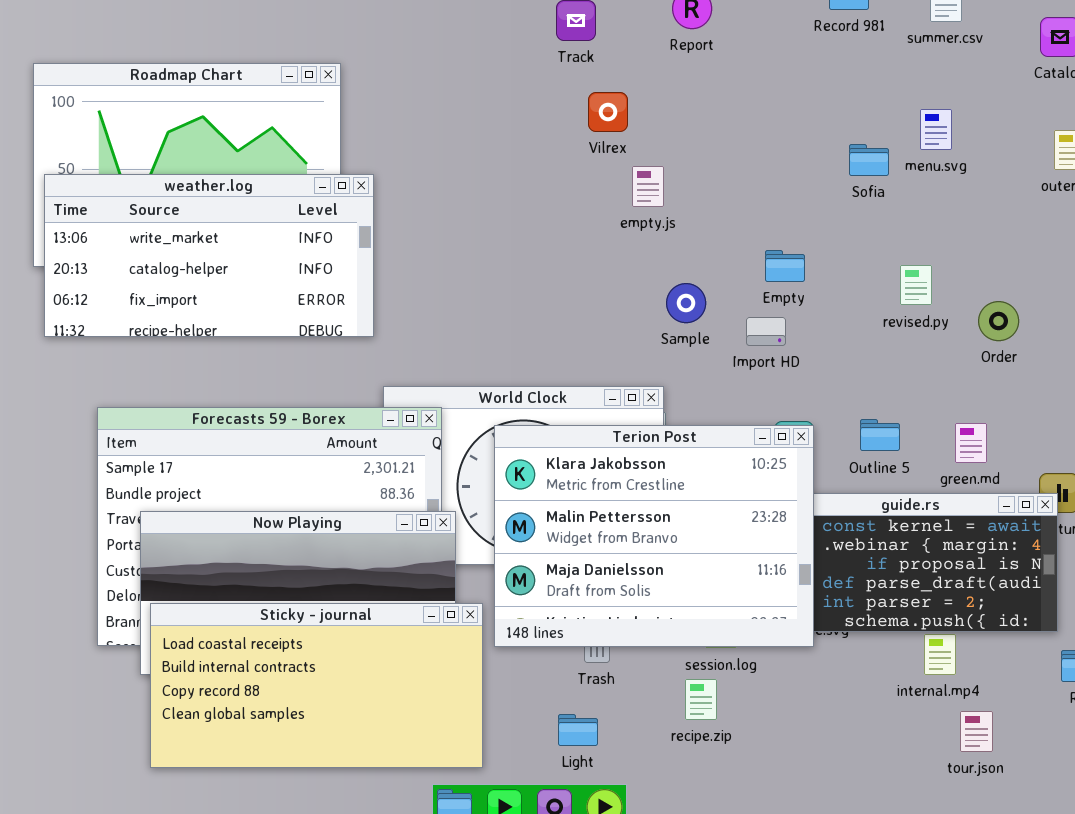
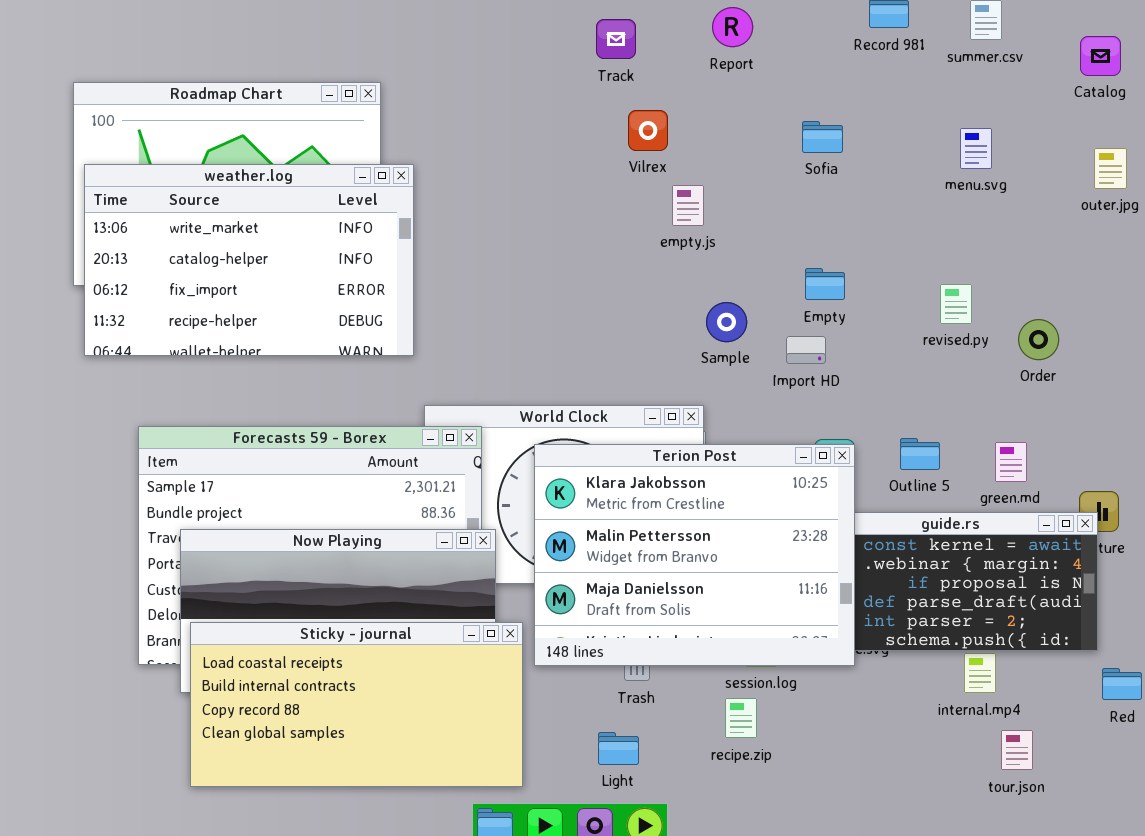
Sofia: [849,144,889,176] -> [802,121,843,153], moved
weather.log: [44,174,374,337] -> [84,164,414,356], resized

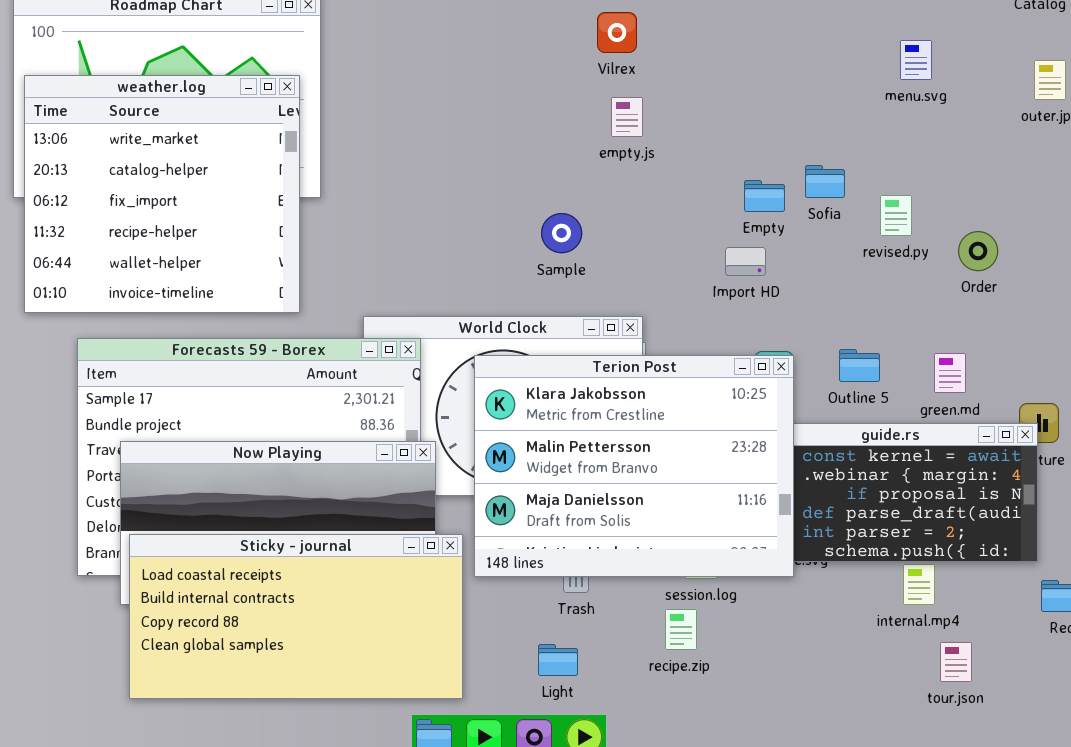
Vilrex: [628,110,668,151] -> [597,12,637,53], moved
Sofia: [802,121,843,153] -> [805,165,845,198], moved
weather.log: [84,164,414,356] -> [24,75,300,313], resized
Sample: [706,302,747,342] -> [541,213,582,253], moved

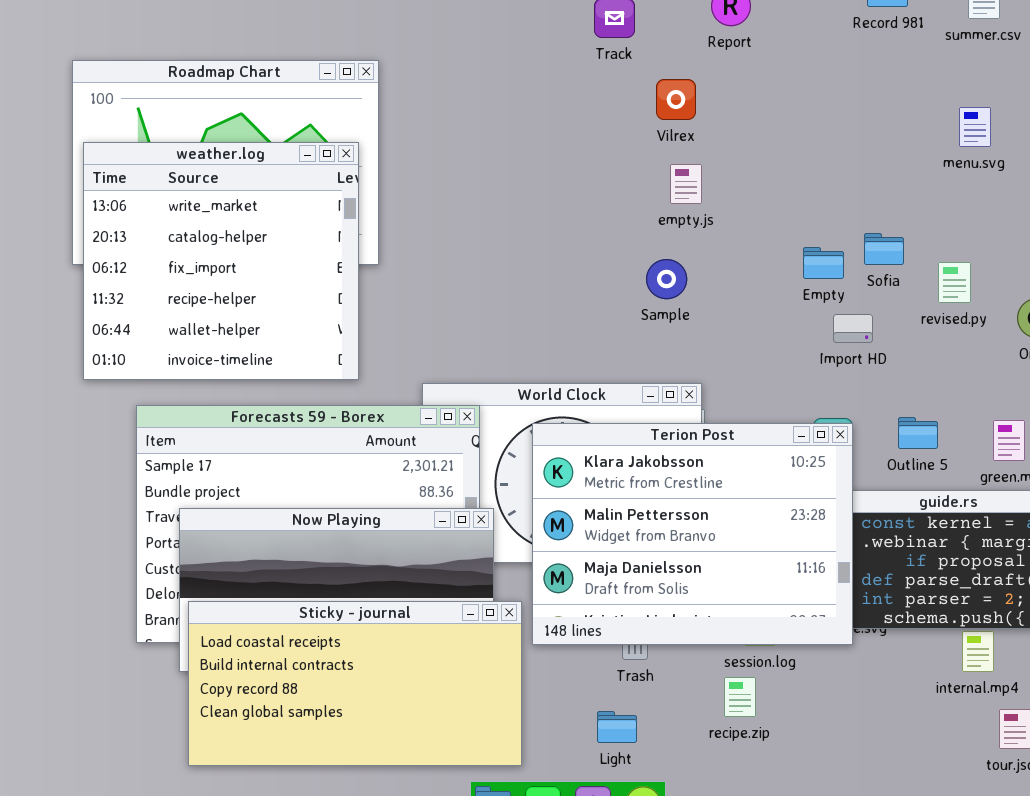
Sample: [541,213,582,253] -> [646,259,687,299], moved
Import HD: [725,247,766,276] -> [833,314,873,343], moved

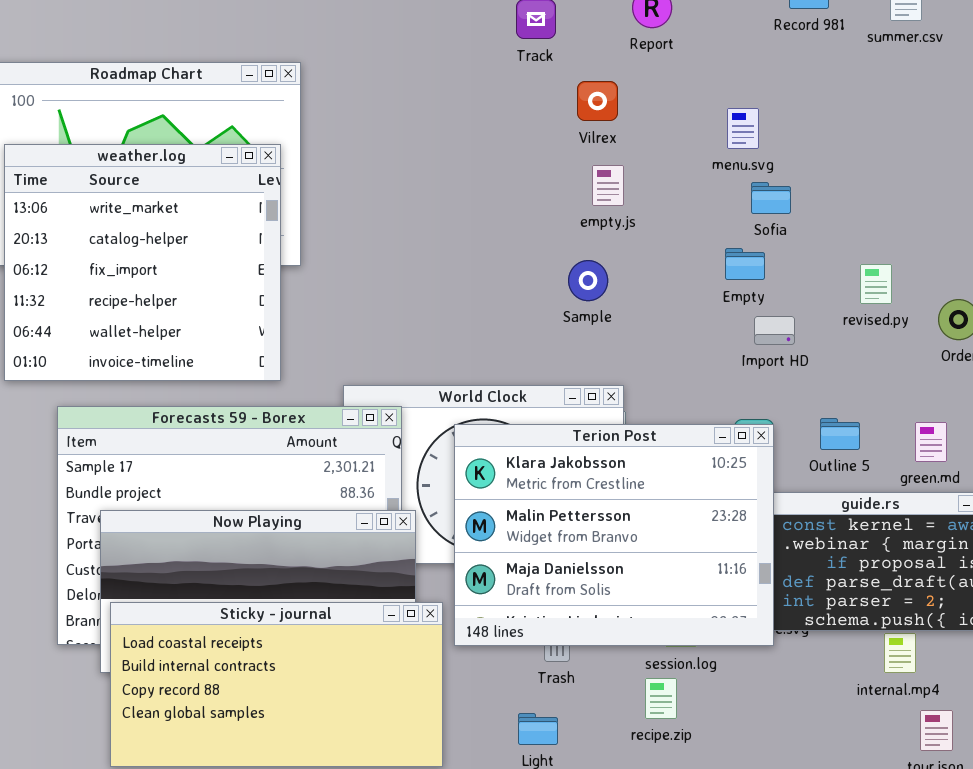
menu.svg: [959,107,991,147] -> [727,108,759,149], moved
Sofia: [864,233,904,265] -> [751,182,791,214], moved

